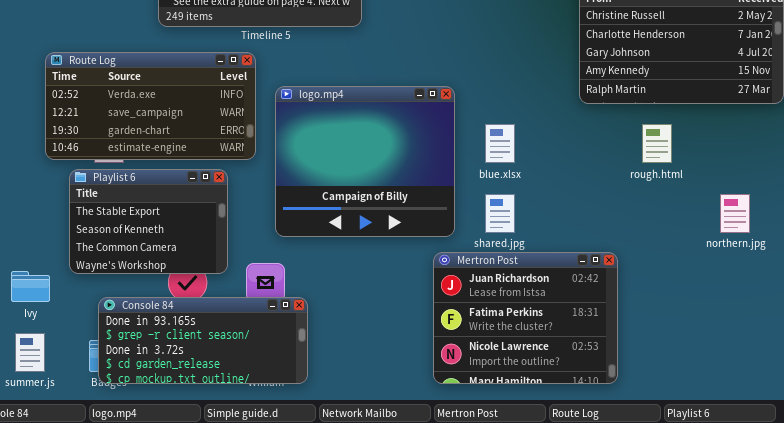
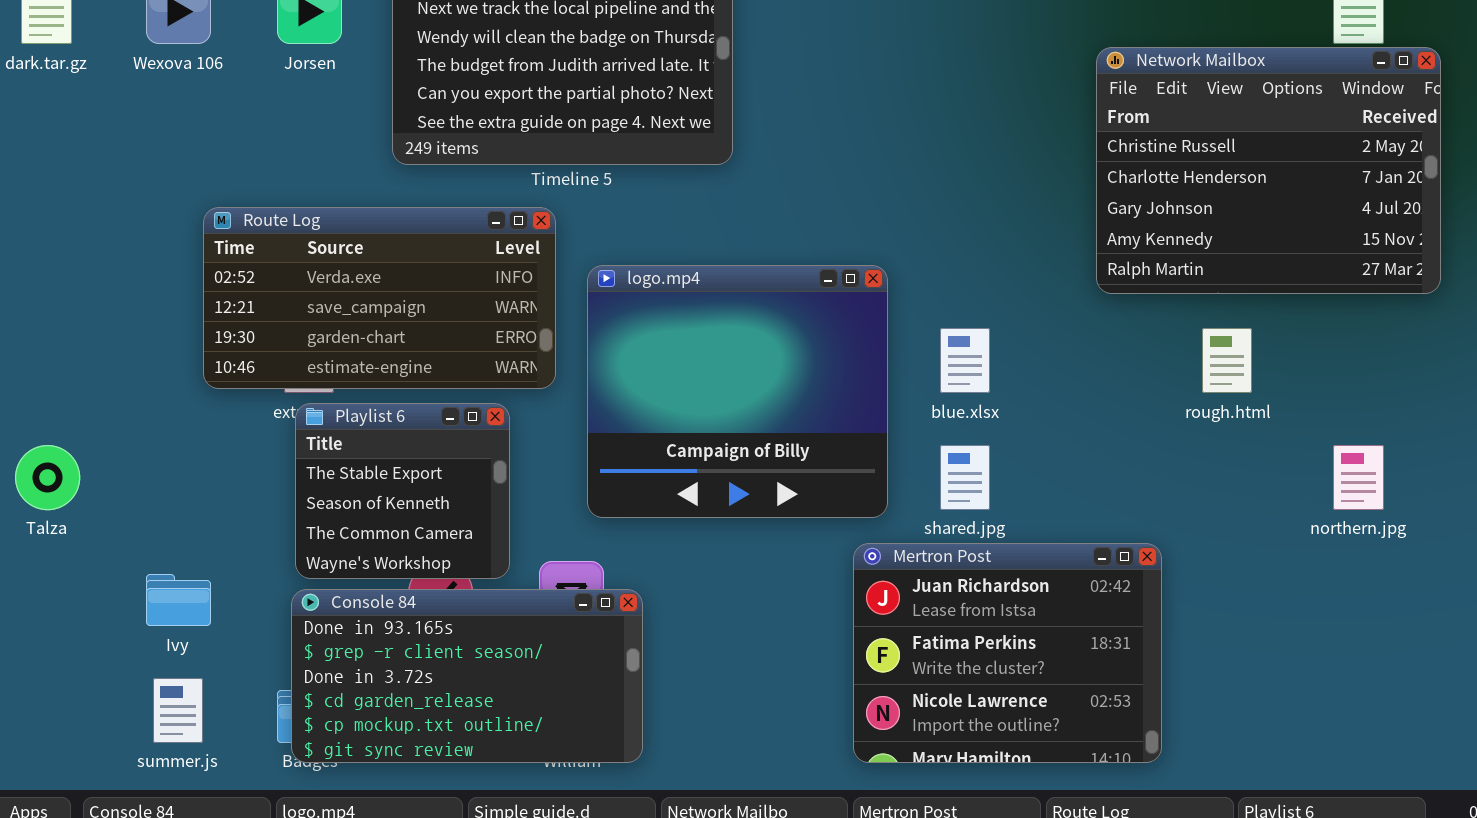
Playlist 6: [69,169,228,274] -> [295,403,510,579], resized
Console 84: [98,297,308,384] -> [291,589,643,763], resized

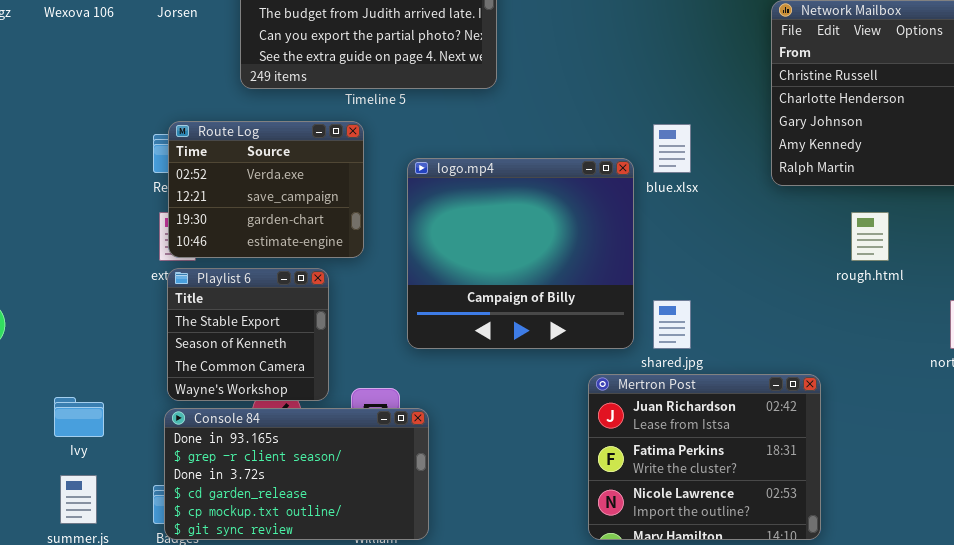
Route Log: [203,207,556,389] -> [168,121,364,258], resized
logo.mp4: [587,265,888,518] -> [407,158,634,349], moved
blue.xlsx: [940,328,990,393] -> [653,124,691,173], moved

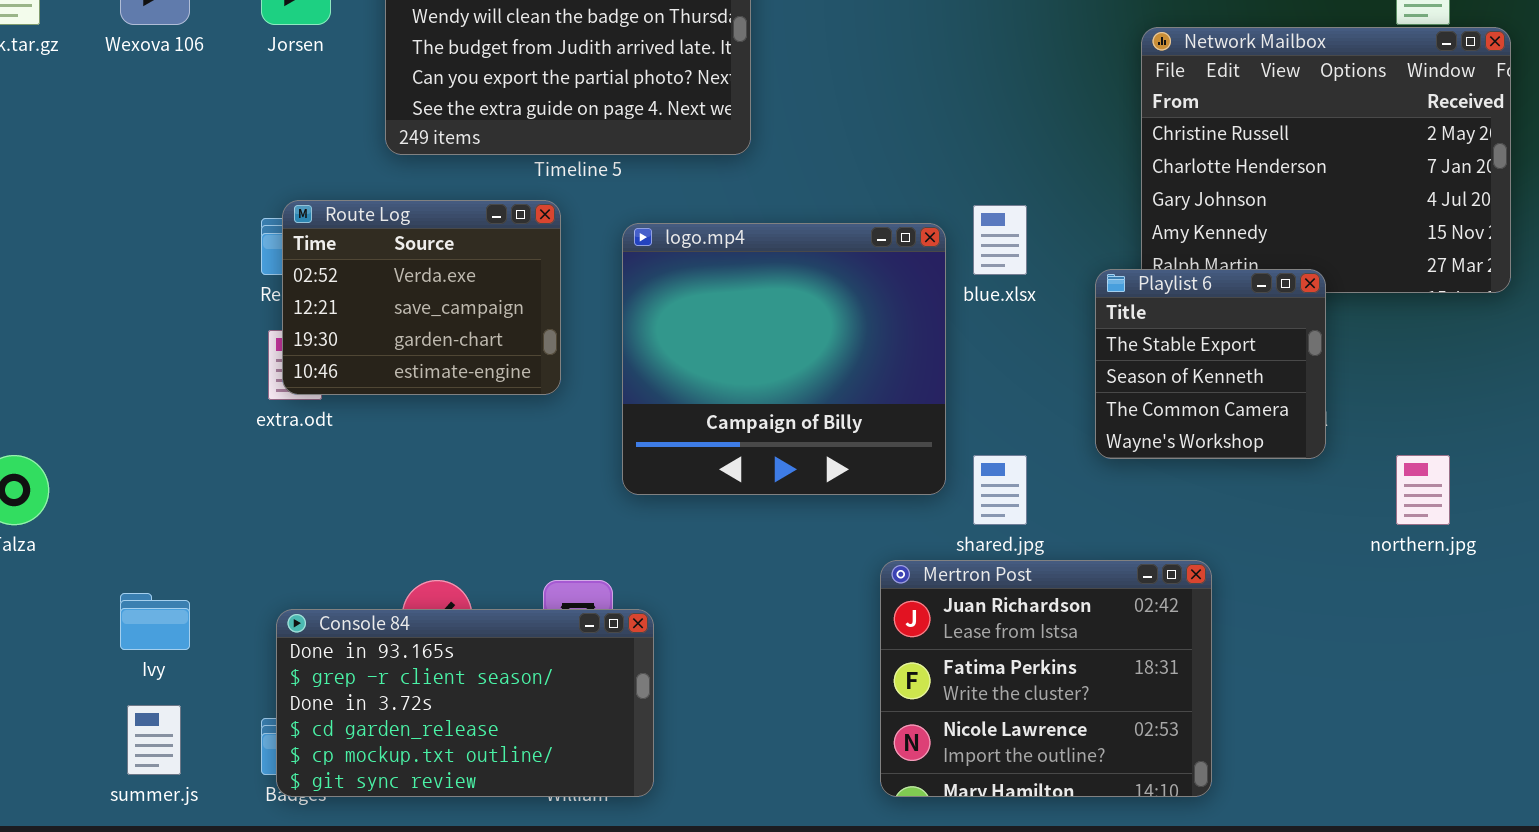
logo.mp4: [407,158,634,349] -> [622,223,946,495], moved
Playlist 6: [167,268,329,401] -> [1095,269,1326,459], moved

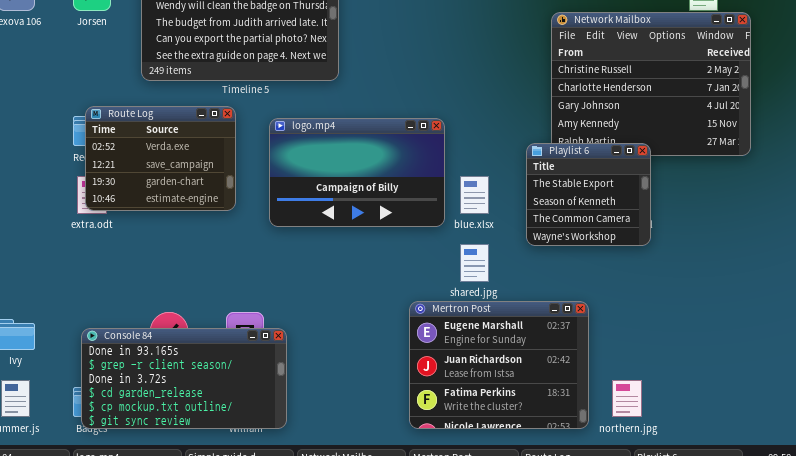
blue.xlsx: [973,205,1027,275] -> [460,176,489,214], moved
logo.mp4: [622,223,946,495] -> [269,118,445,227], resized
northern.jpg: [1396,455,1450,525] -> [612,380,642,417], moved
Mertron Post: [880,560,1212,797] -> [409,301,589,429], scrolled up 1 row

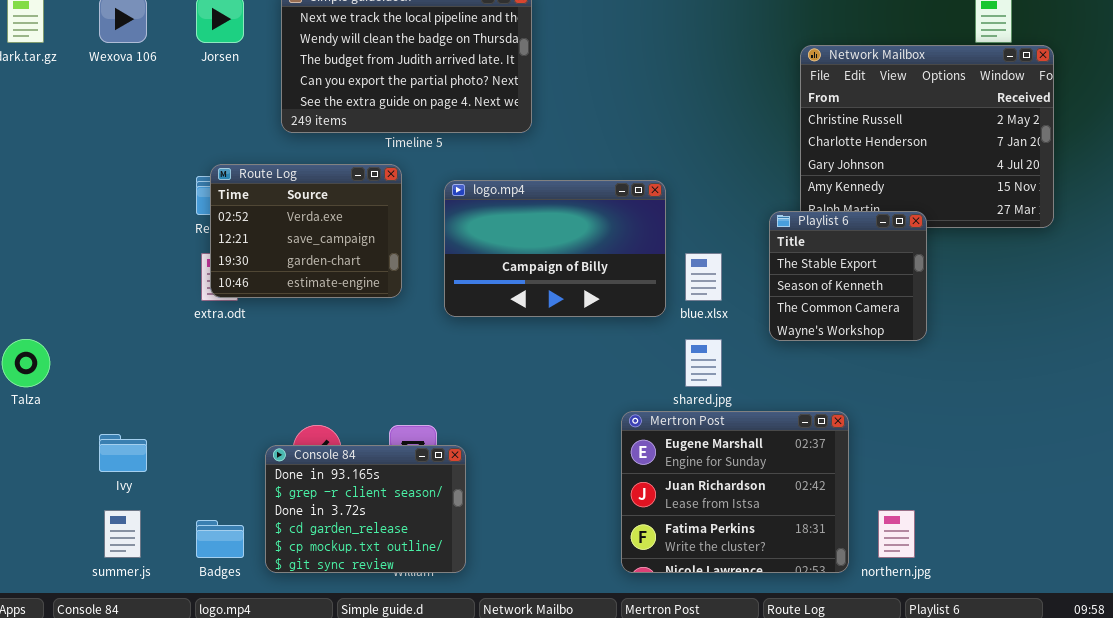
Console 84: [81,328,287,429] -> [265,445,466,573], resized

